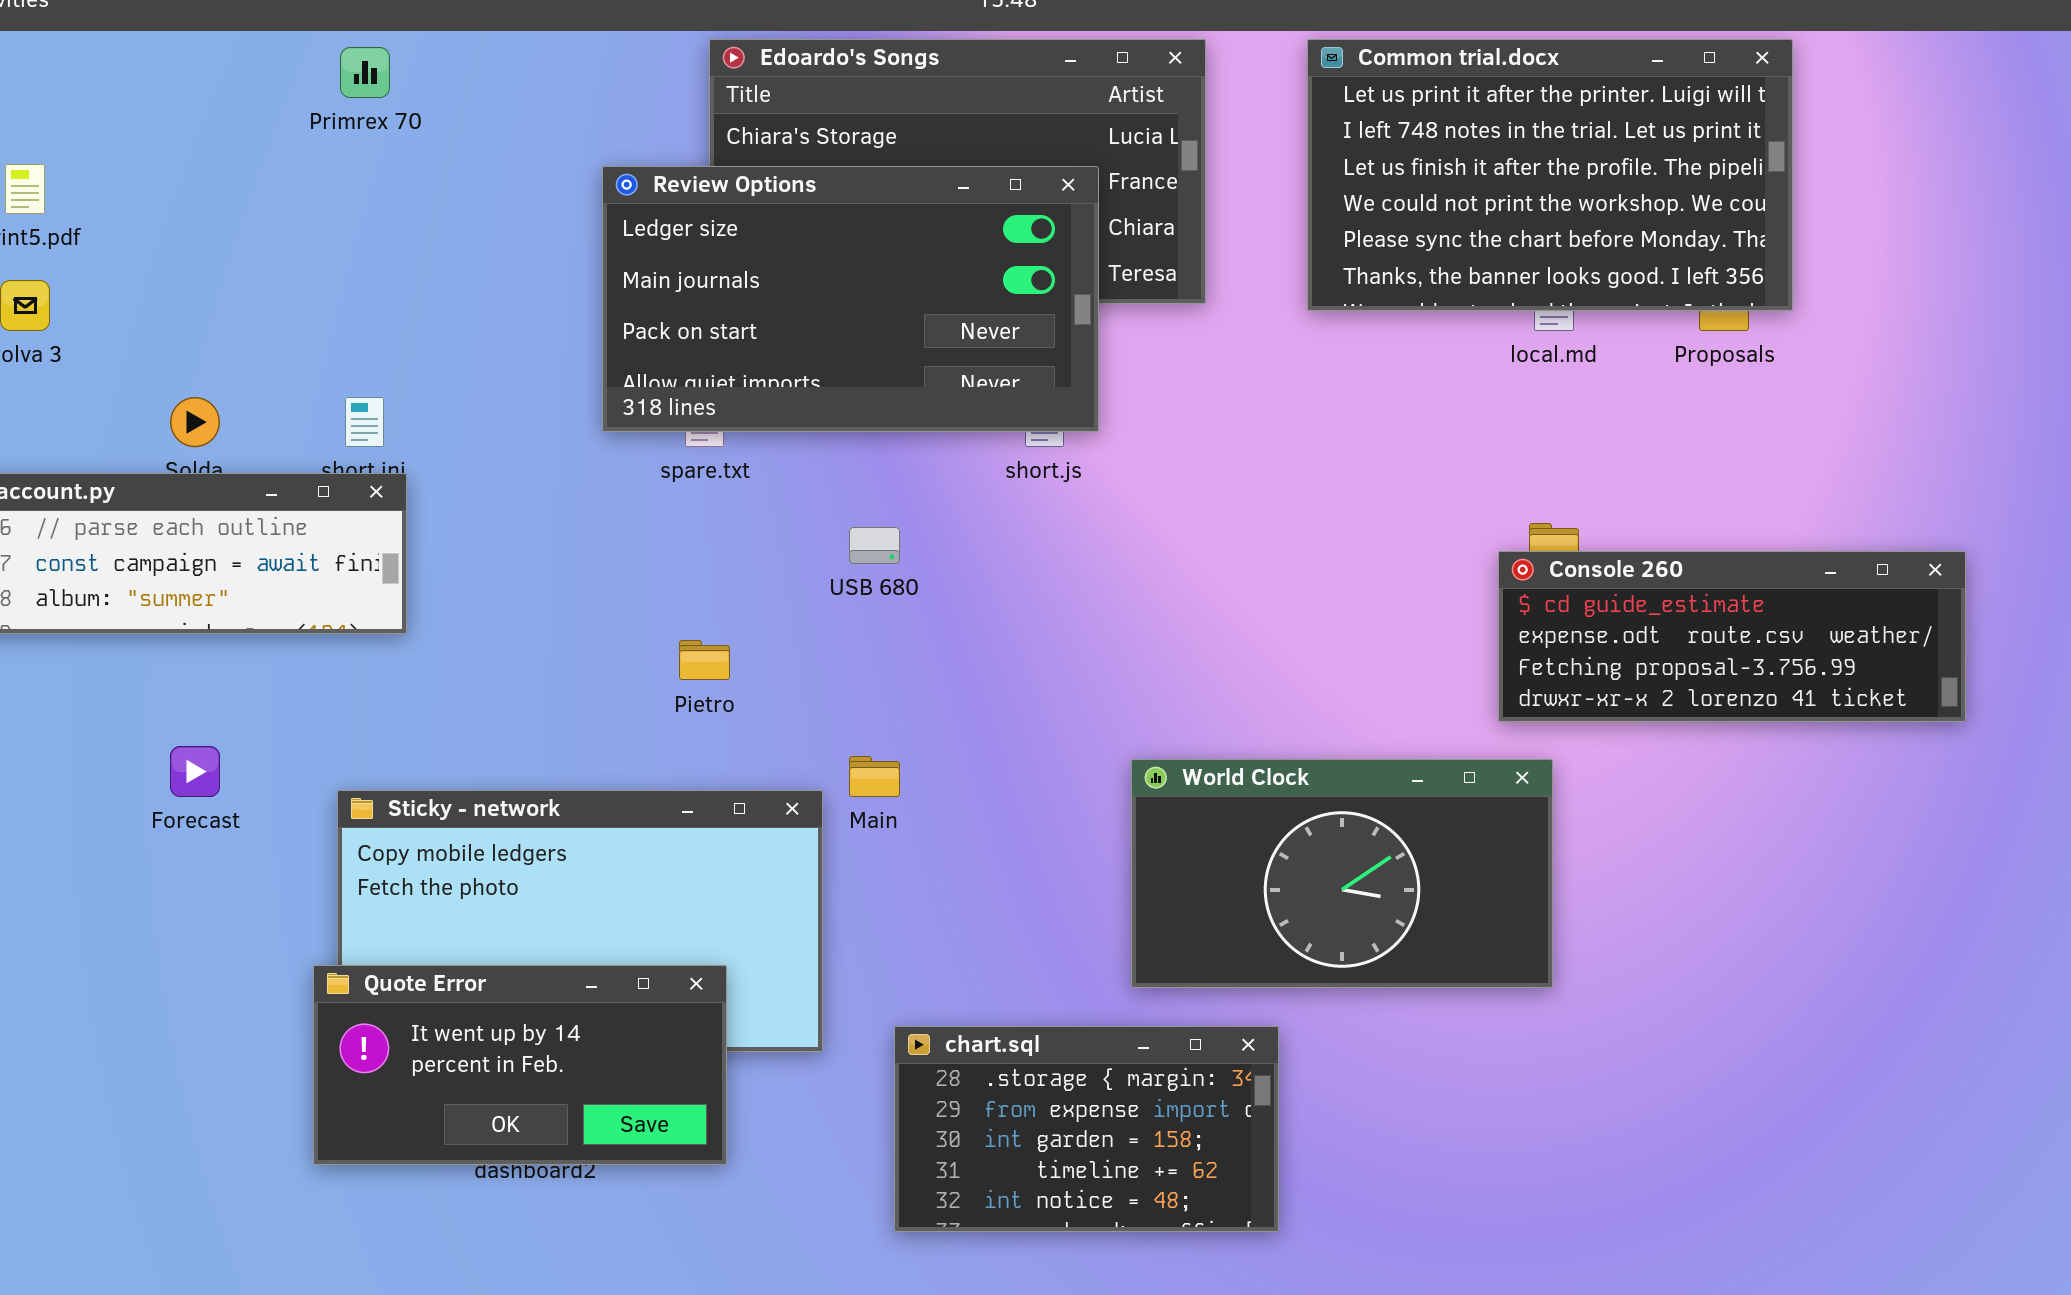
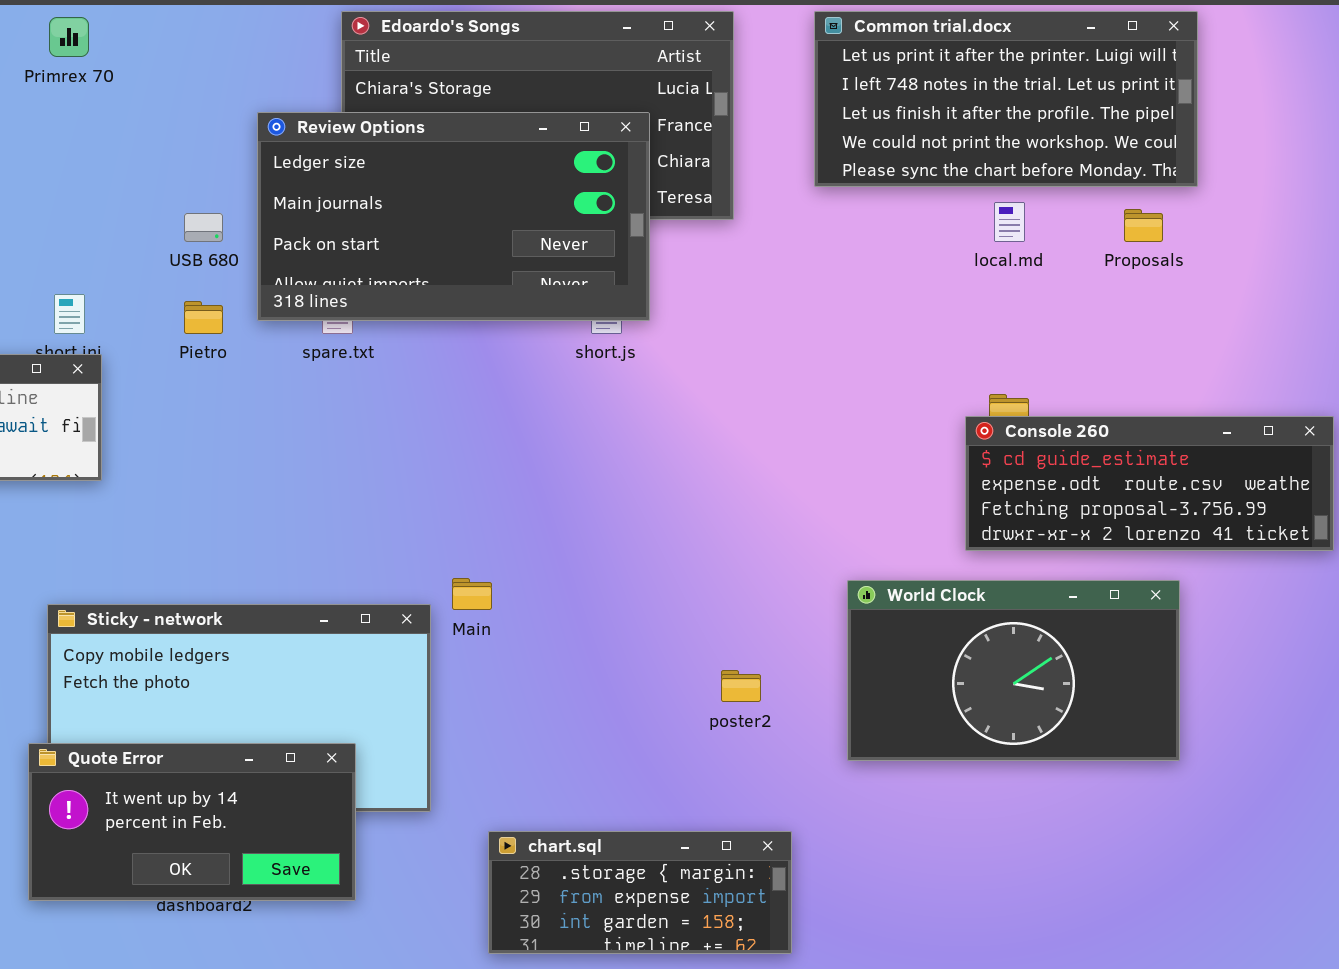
Common trial.docx: [1307,39,1793,311] -> [814,11,1198,187], resized
USB 680: [849,527,900,564] -> [184,213,223,242], moved
Pietro: [679,640,730,680] -> [184,301,223,334], moved
World Clock: [1131,759,1553,988] -> [847,580,1180,761], moved
chart.sql: [894,1026,1279,1232] -> [488,831,792,954], resized

